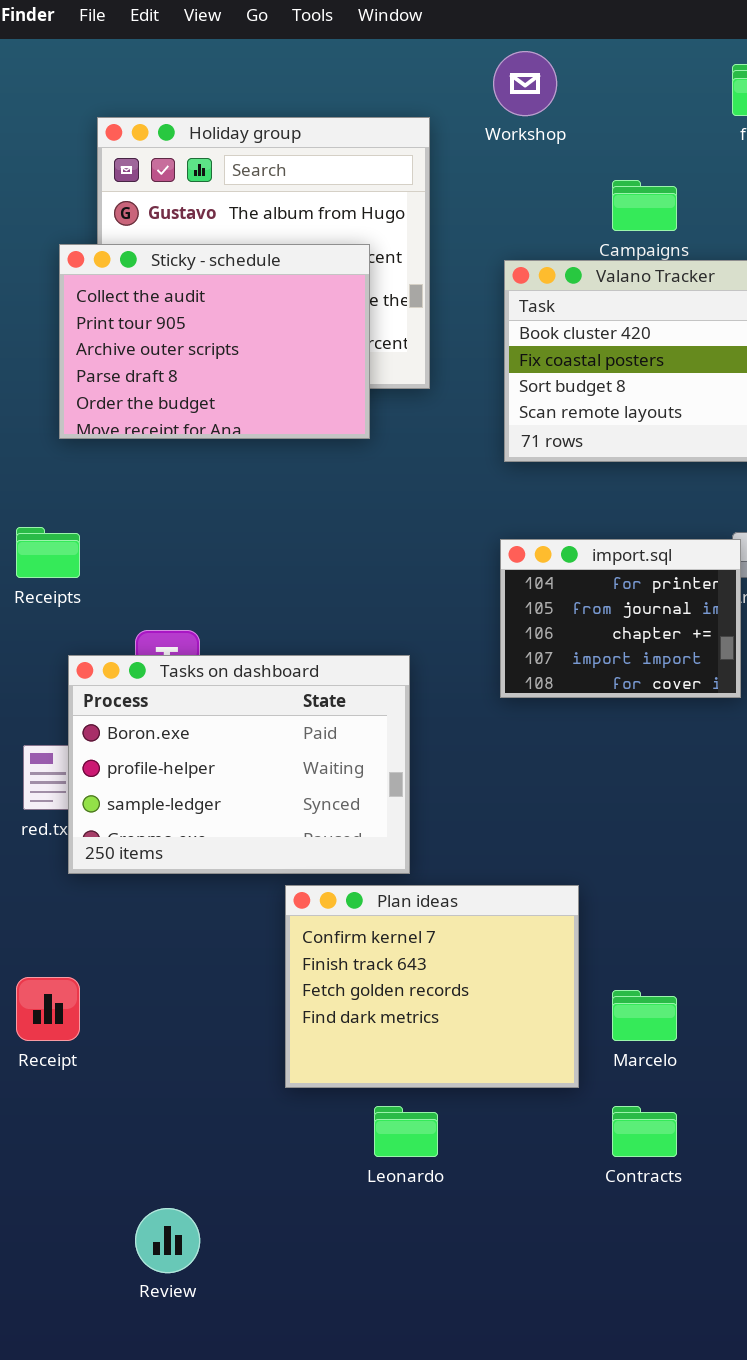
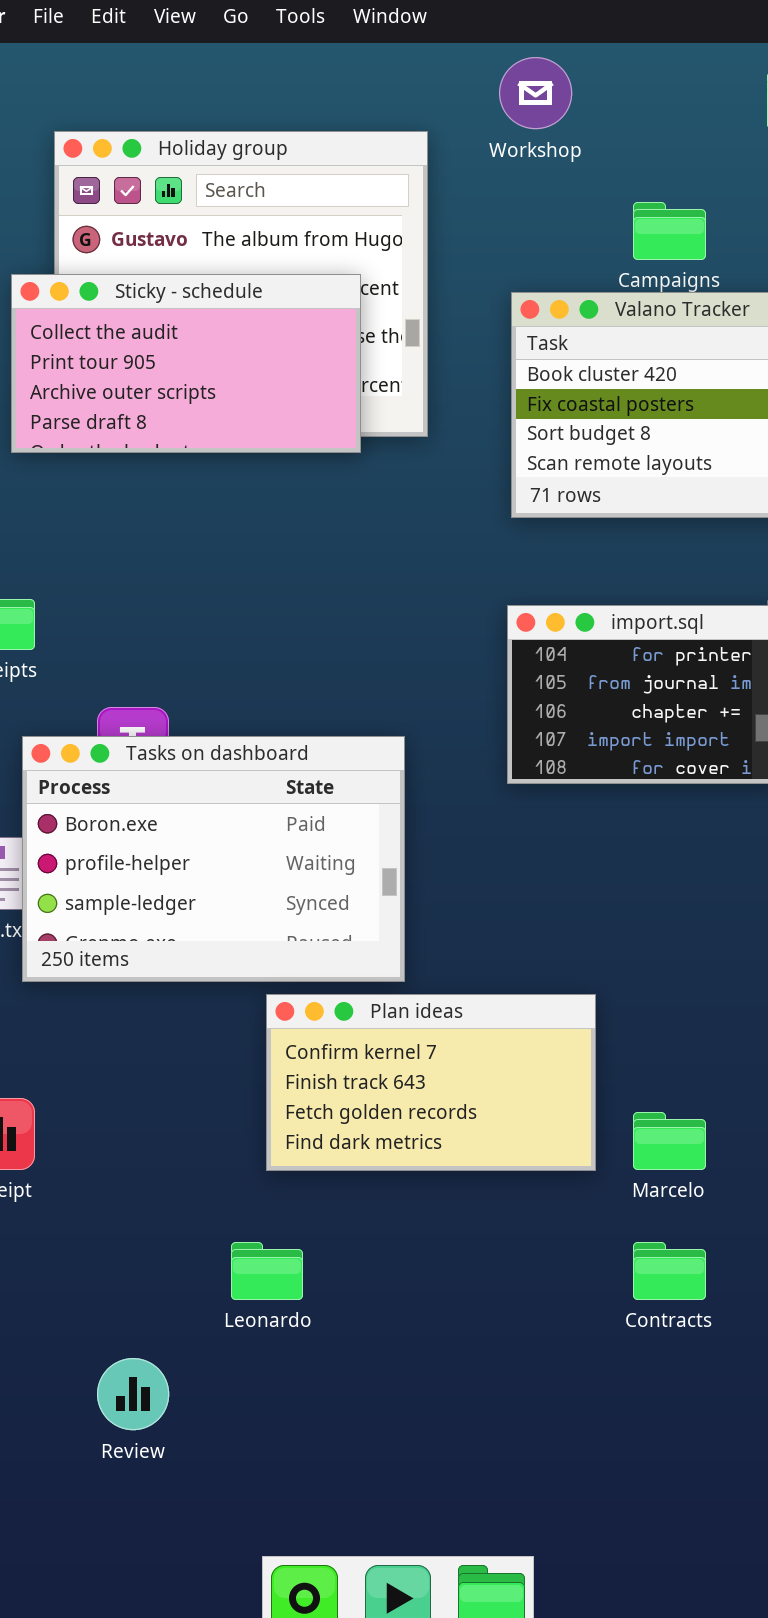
Sticky - schedule: [59,244,370,439] -> [11,274,361,453], resized
Plan ideas: [285,885,579,1088] -> [266,994,596,1171], resized
Leonardo: [374,1106,438,1157] -> [231,1242,303,1300], moved

